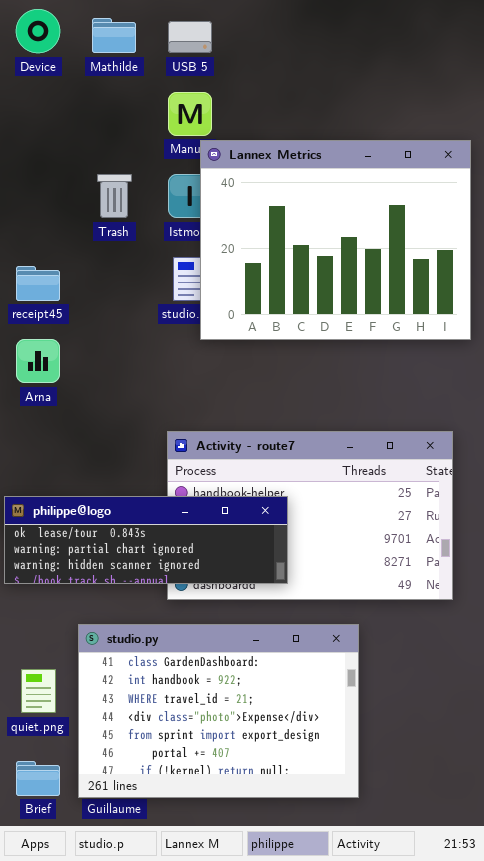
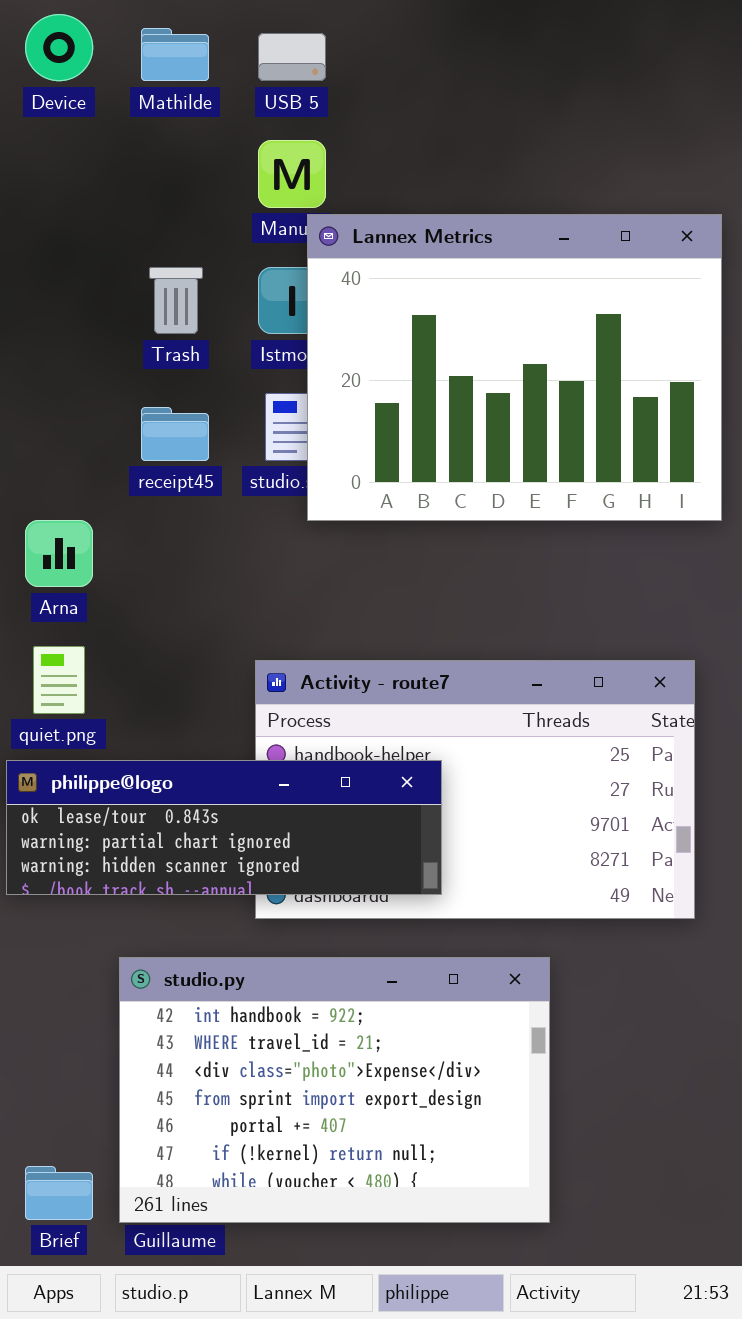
receipt45: [16,266,60,301] -> [141,407,209,461], moved
studio.py: [78,624,359,798] -> [119,957,550,1223], scrolled down 1 row
quiet.png: [21,669,56,713] -> [33,646,85,714], moved

